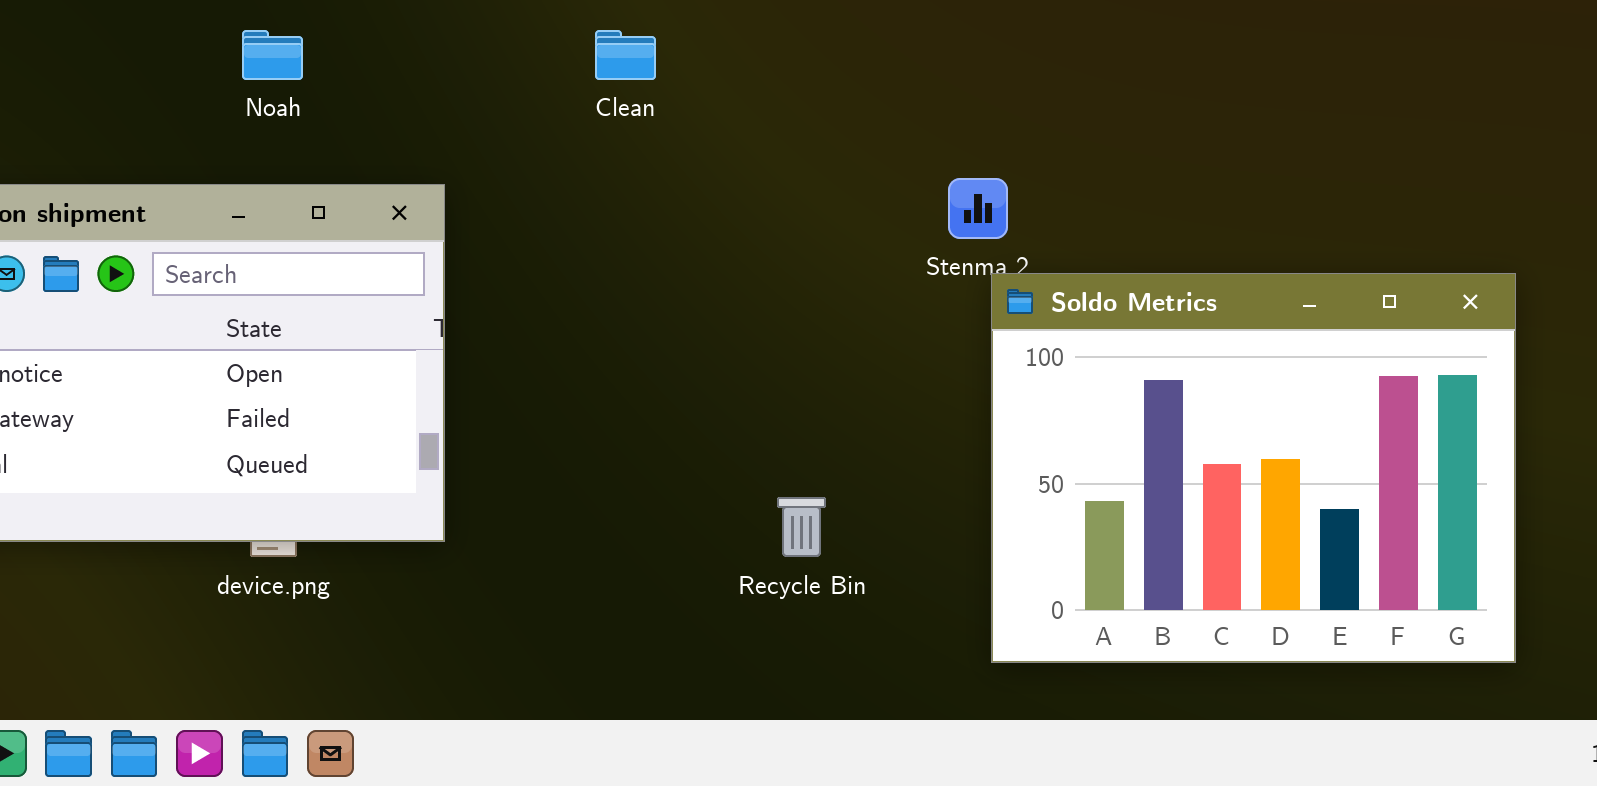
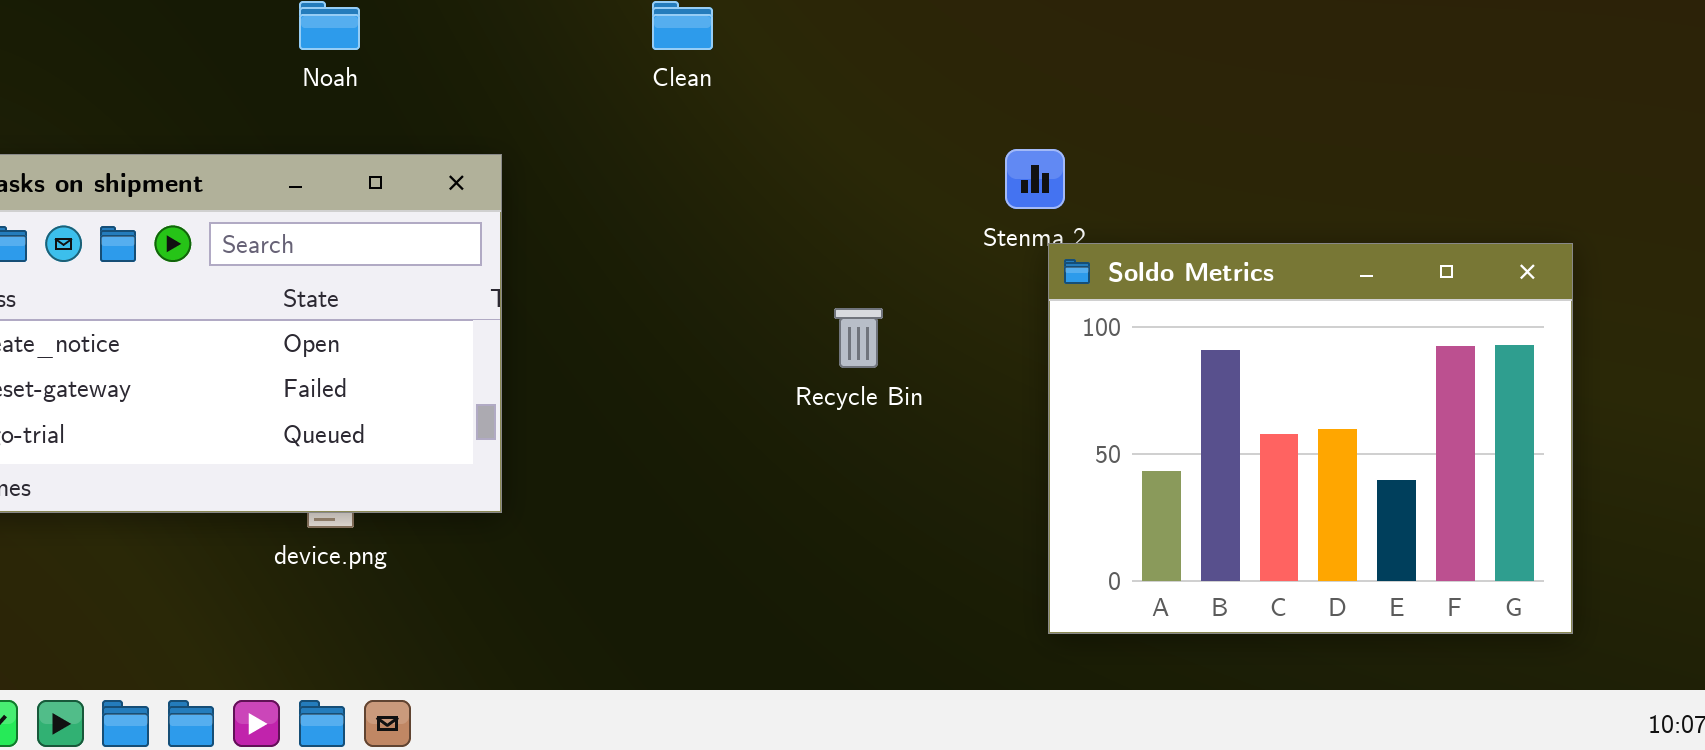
Recycle Bin: [777,497,826,557] -> [834,308,883,368], moved

